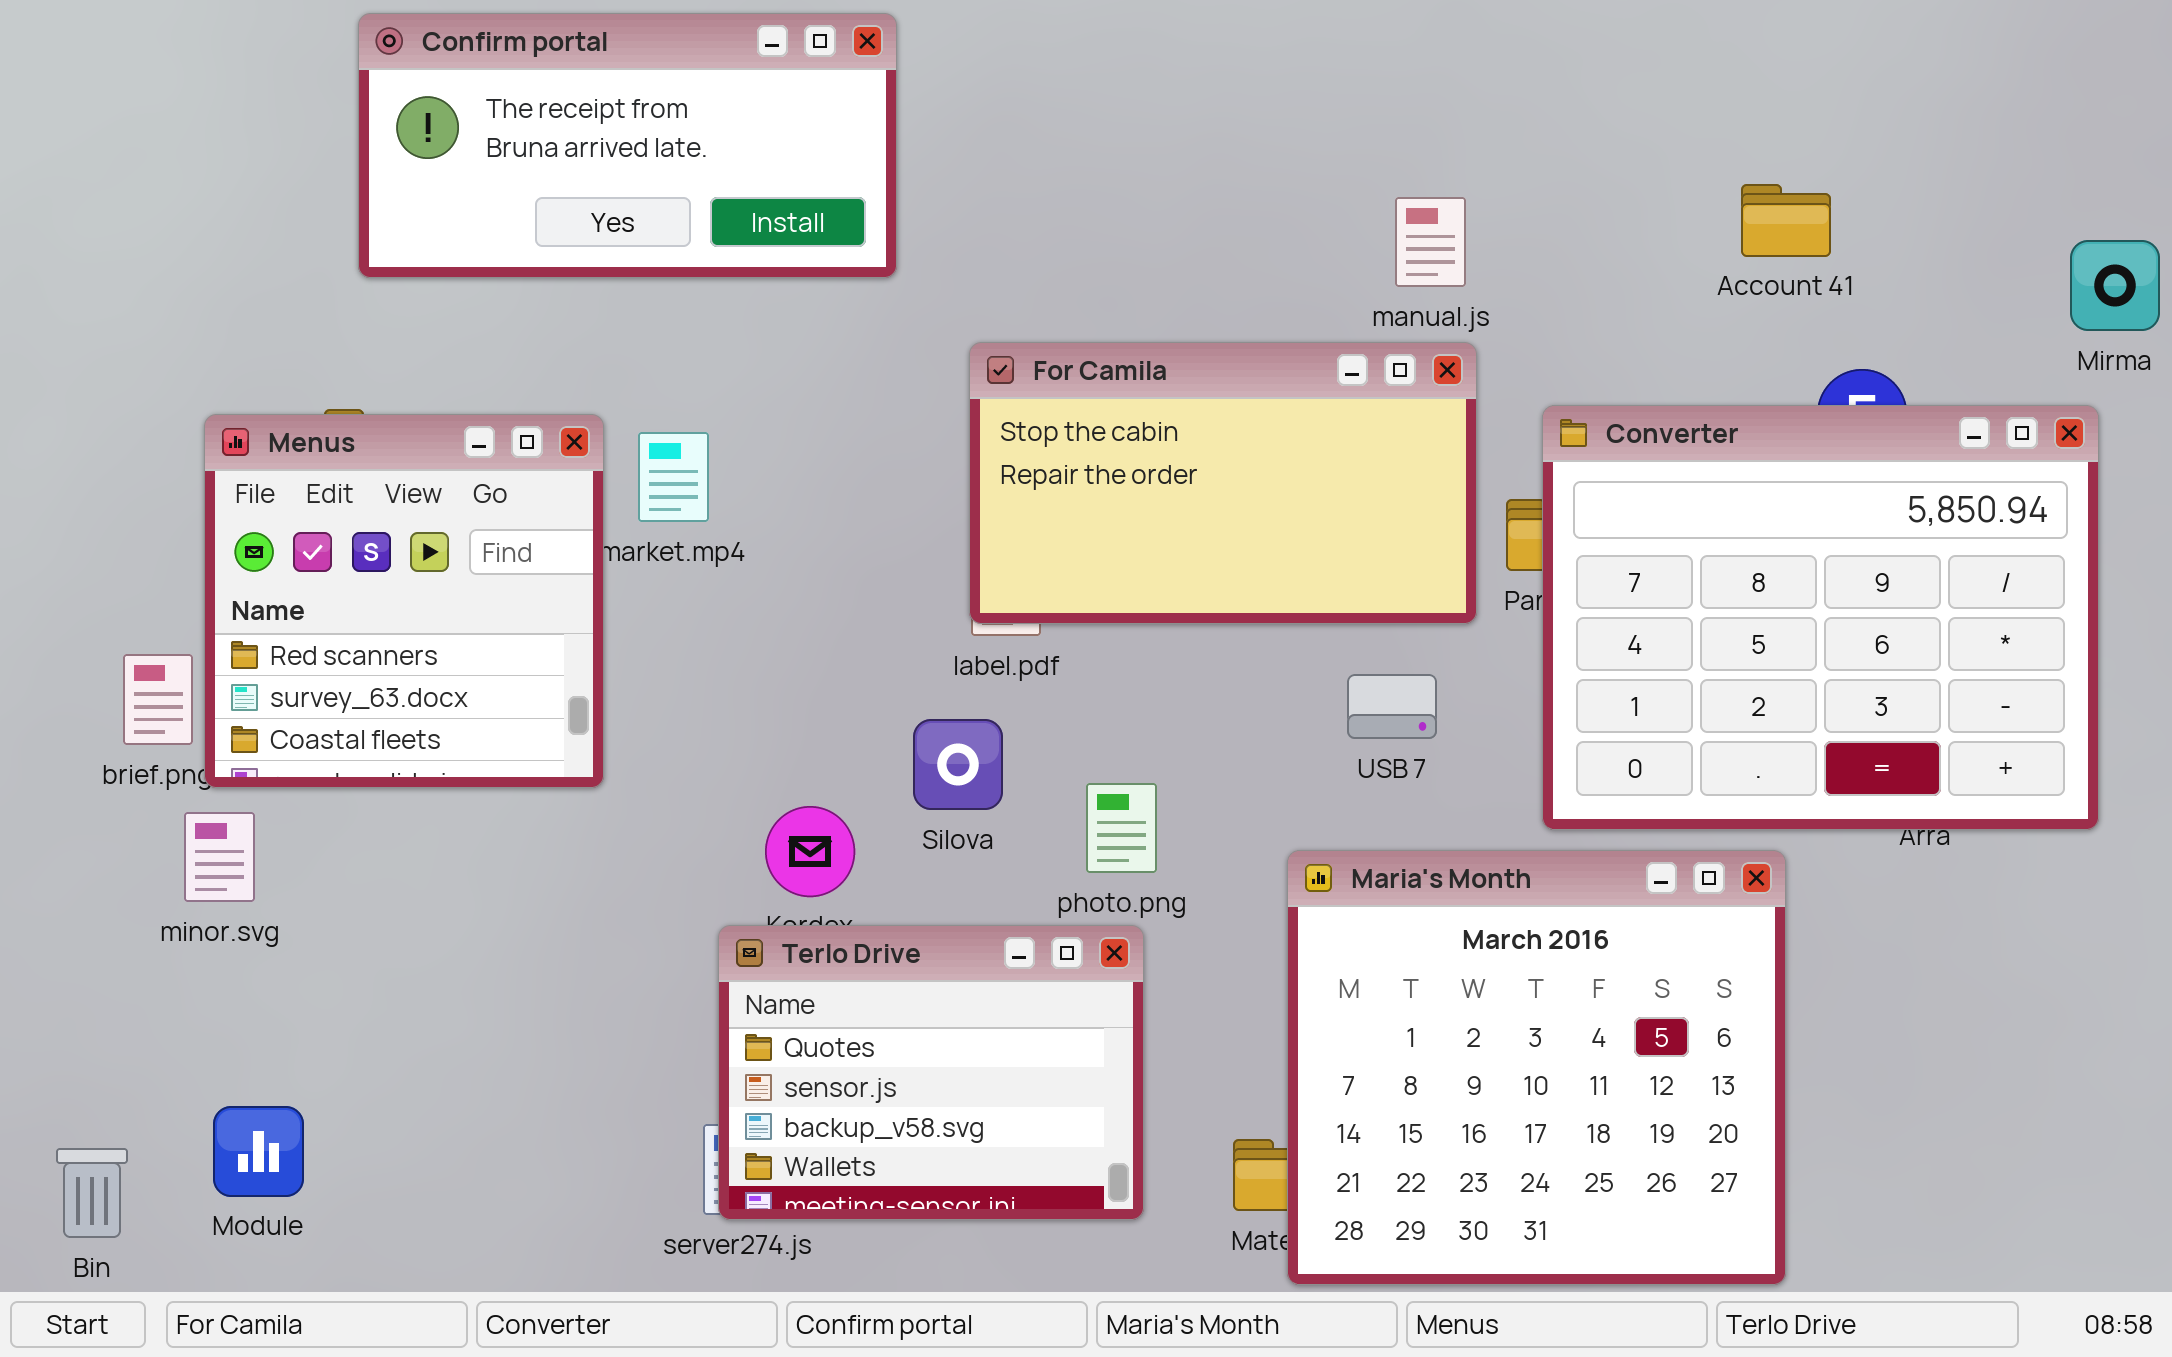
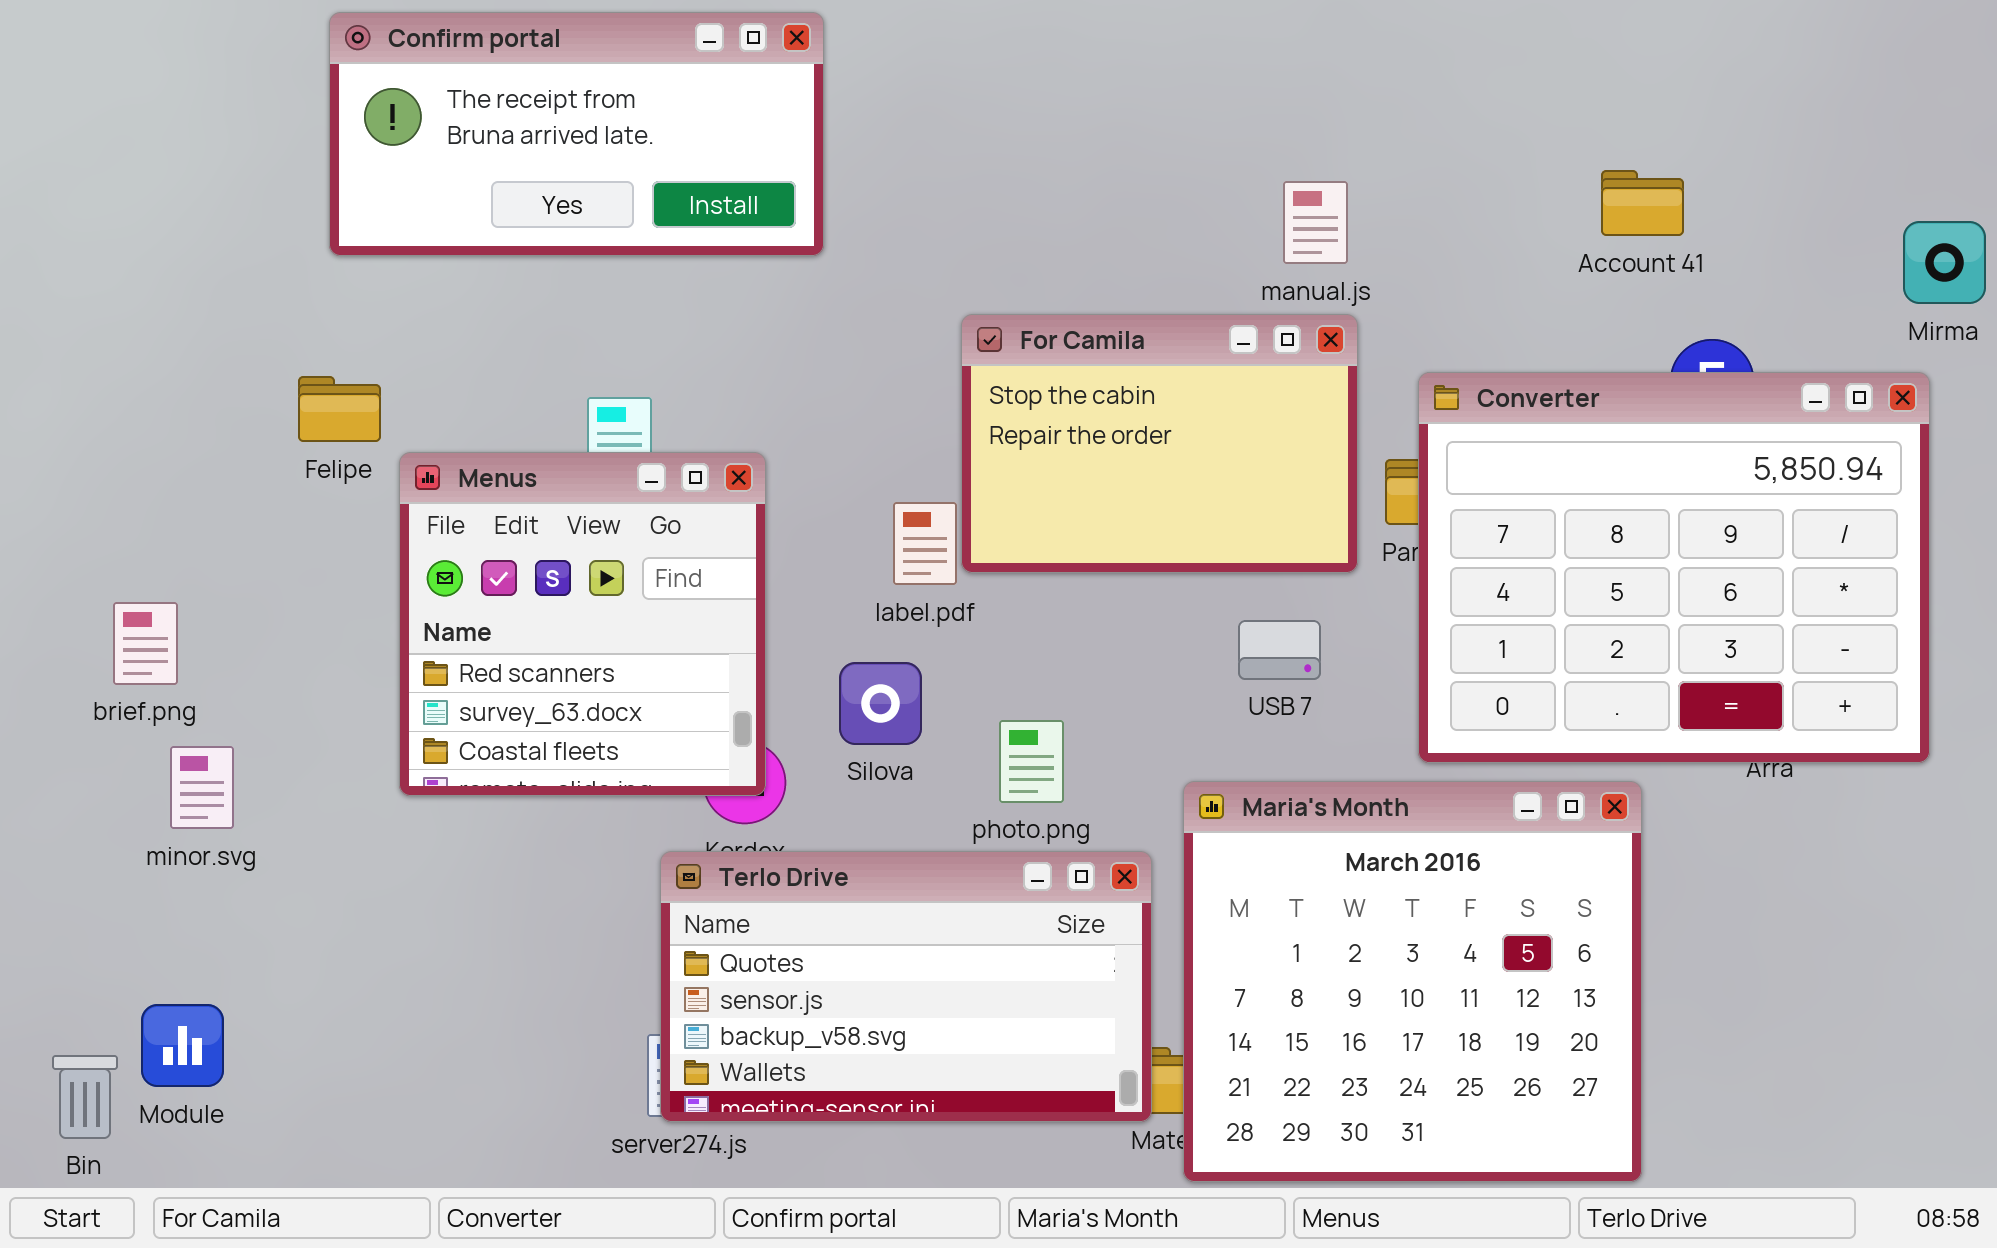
For Camila: [969,342,1477,624] -> [961,314,1358,573], resized
Menus: [204,414,604,788] -> [399,452,766,796], moved
Terlo Drive: [718,925,1144,1220] -> [660,851,1152,1122], resized
Module: [213,1106,304,1197] -> [141,1004,224,1087], moved

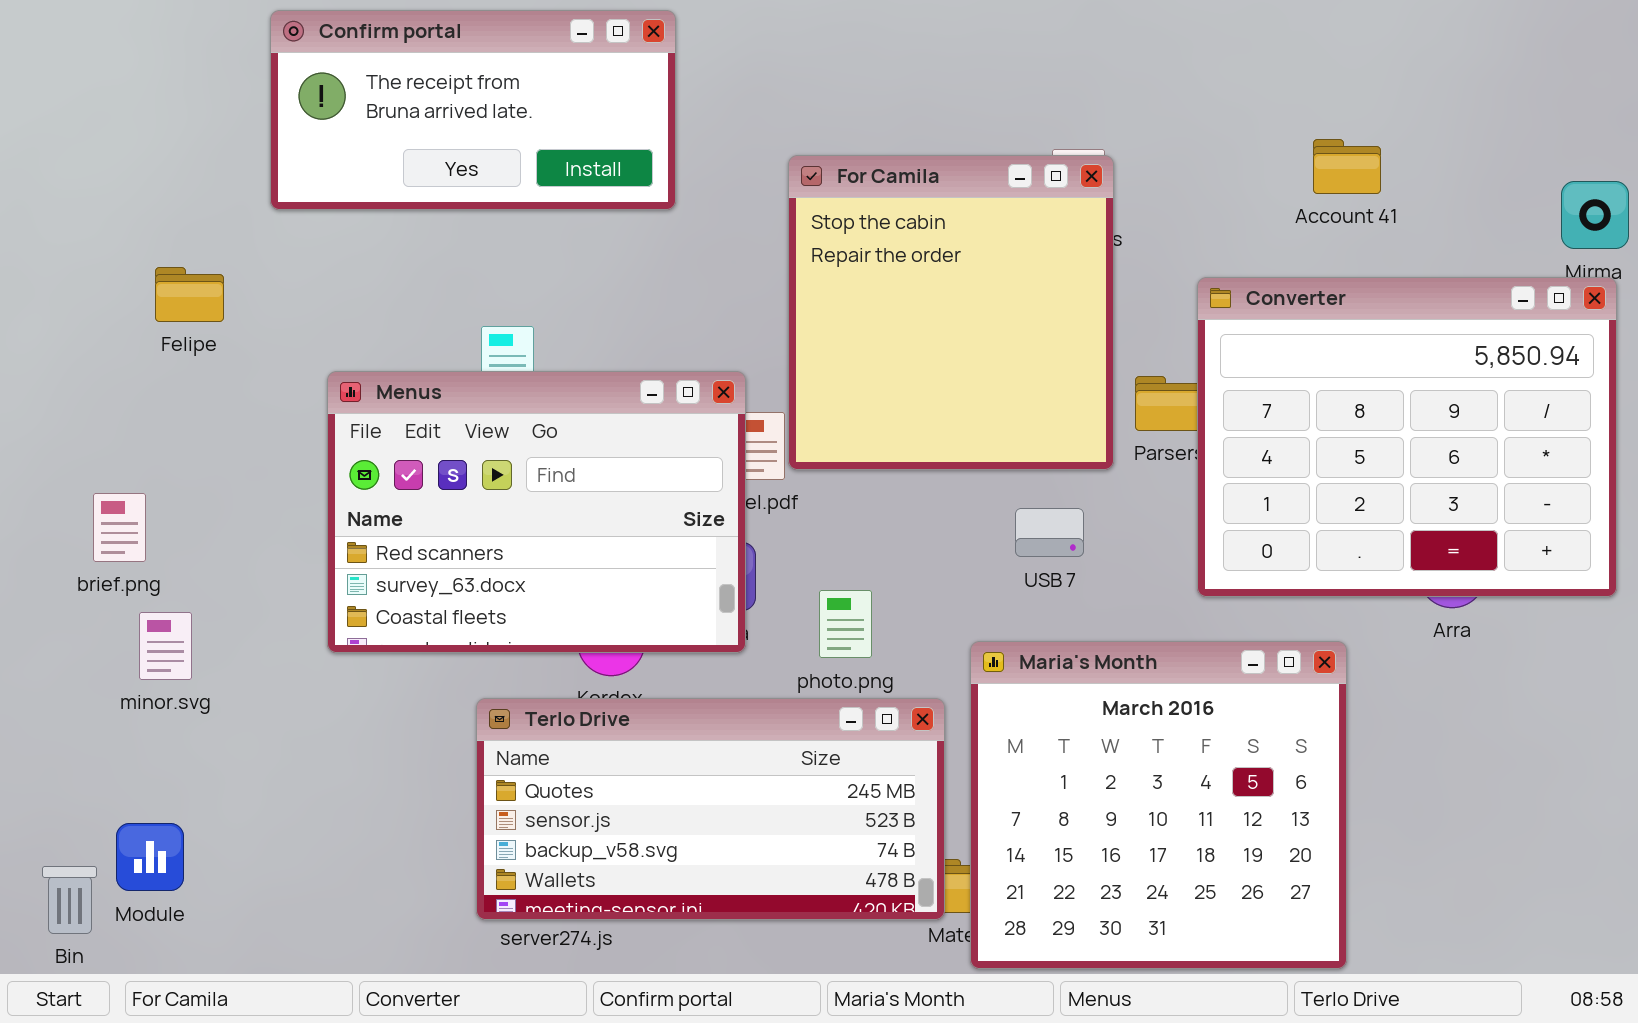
For Camila: [961,314,1358,573] -> [788,155,1114,470], resized
Converter: [1418,372,1930,763] -> [1197,277,1617,597], moved
Felipe: [298,376,381,442] -> [155,267,224,322], moved
Menus: [399,452,766,796] -> [327,371,746,653], resized
Terlo Drive: [660,851,1152,1122] -> [476,698,945,920], resized

